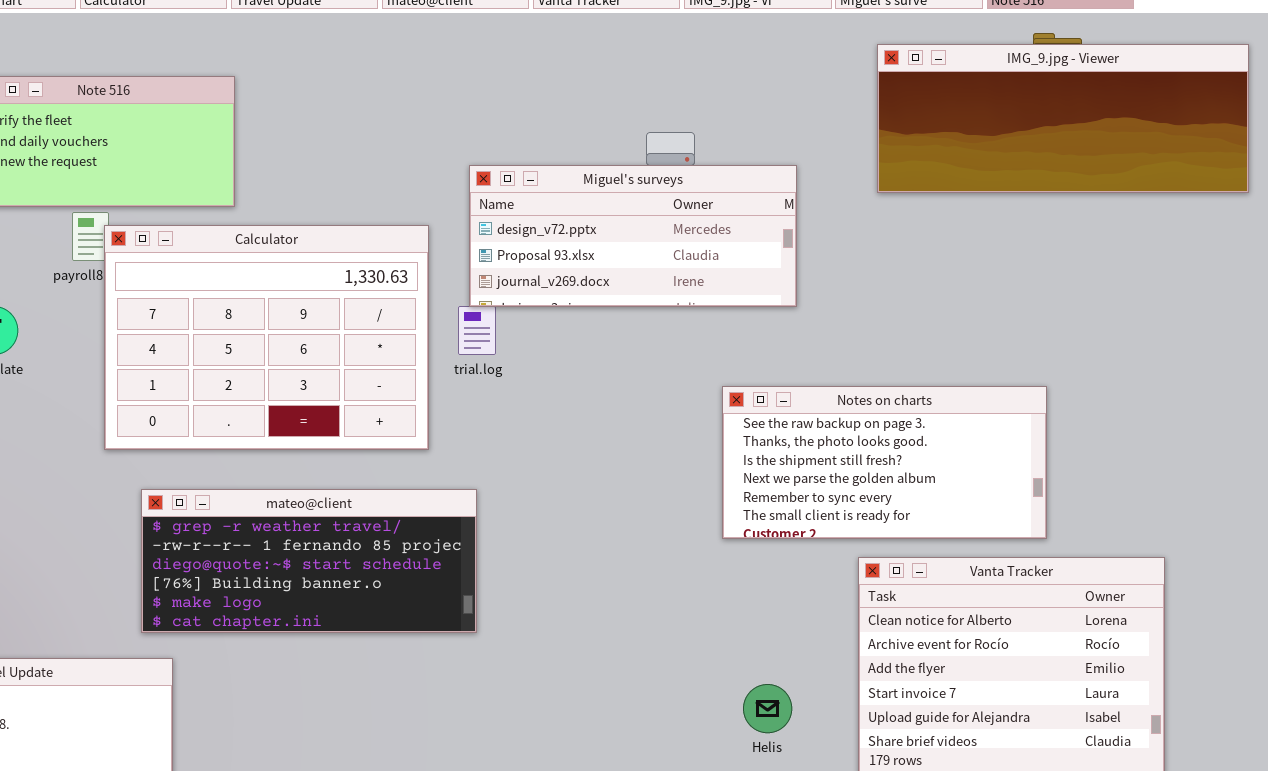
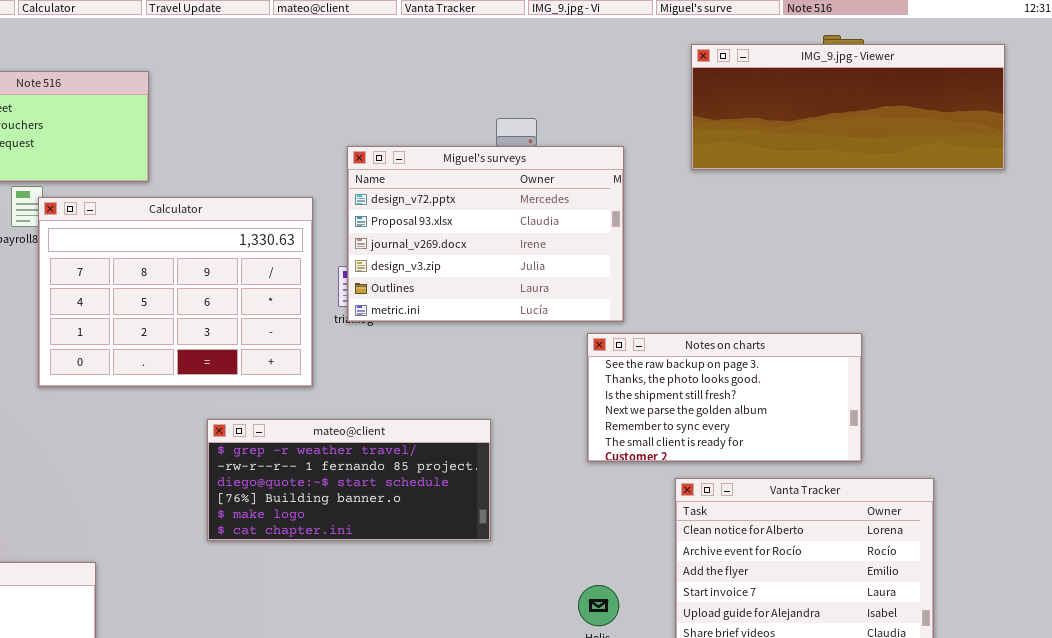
Miguel's surveys: [469,165,797,307] -> [347,146,624,322], resized
Notes on charts: [722,386,1047,539] -> [587,333,862,462], moved
mateo@client: [141,489,477,633] -> [207,419,491,541], moved

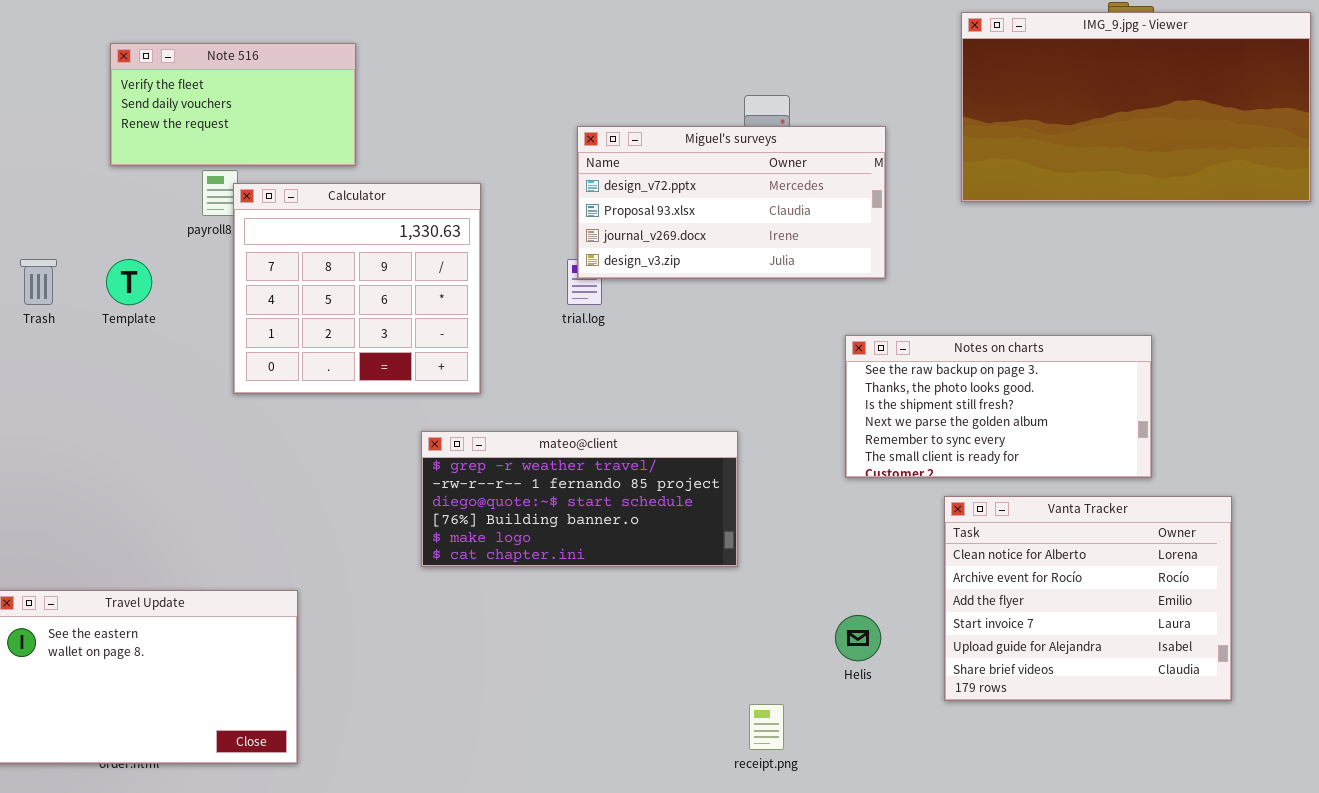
IMG_9.jpg - Viewer: [691,44,1005,170] -> [961,12,1311,202], resized
Miguel's surveys: [347,146,624,322] -> [577,126,886,279], resized
Calculator: [38,197,313,387] -> [233,183,481,394], resized

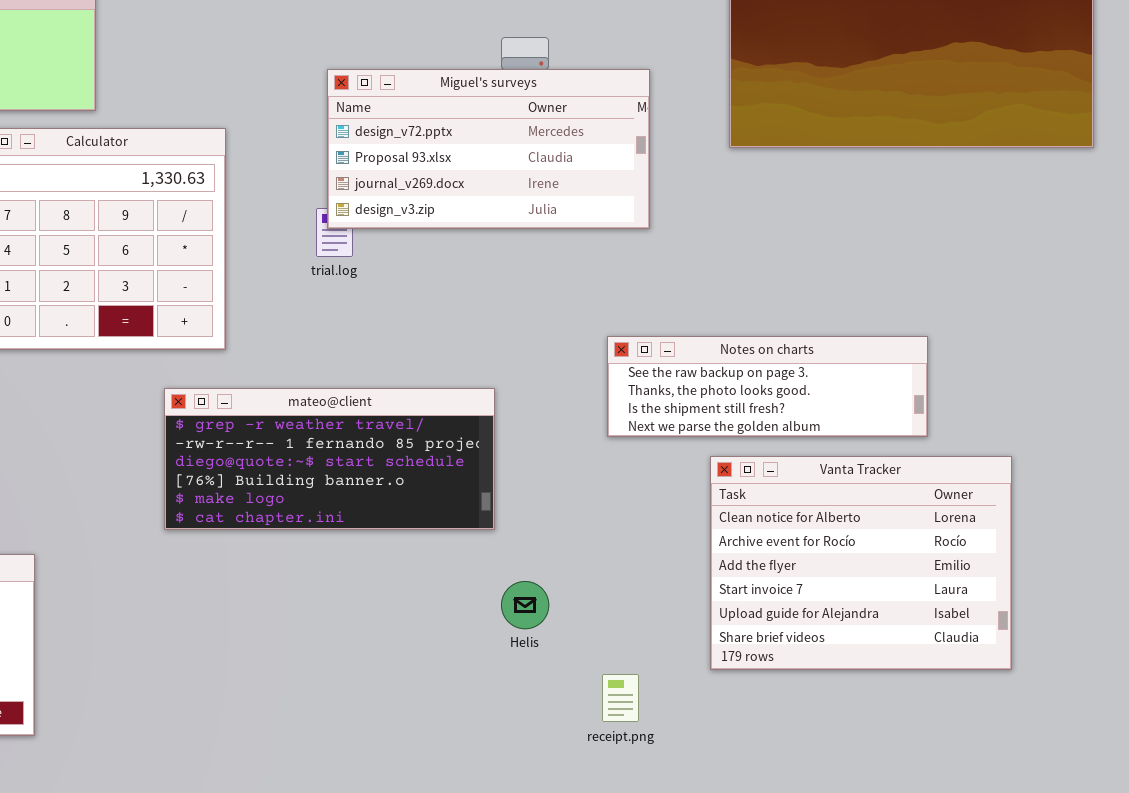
Notes on charts: [845,335,1152,478] -> [607,336,928,437], resized
Helis: [835,615,881,661] -> [501,581,549,629], moved
receipt.png: [749,704,784,750] -> [602,674,639,722], moved

